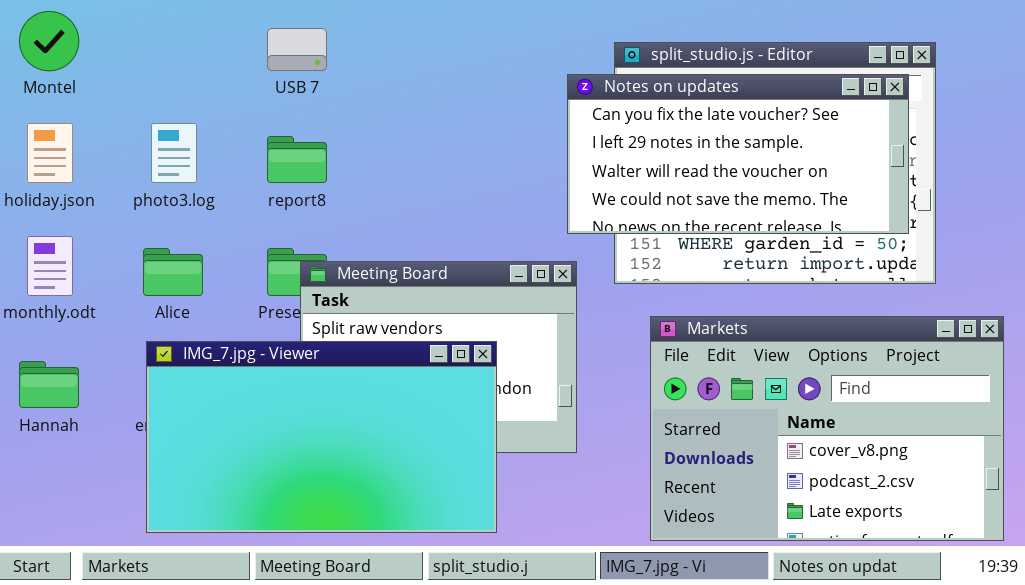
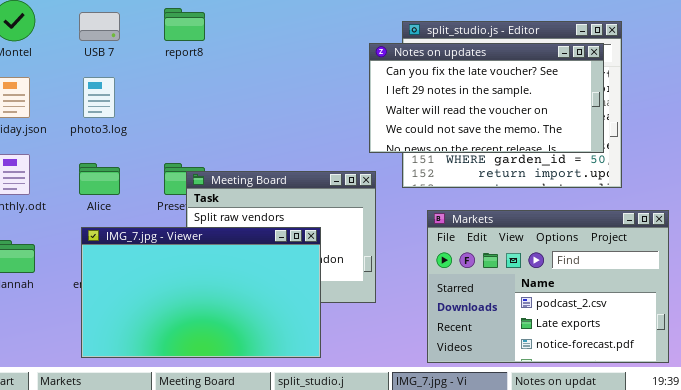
USB 7: [267,28,327,71] -> [79,12,120,41], moved
report8: [267,136,327,183] -> [164,8,205,41], moved
Markets: [650,316,1004,541] -> [427,210,669,363], scrolled down 1 row

